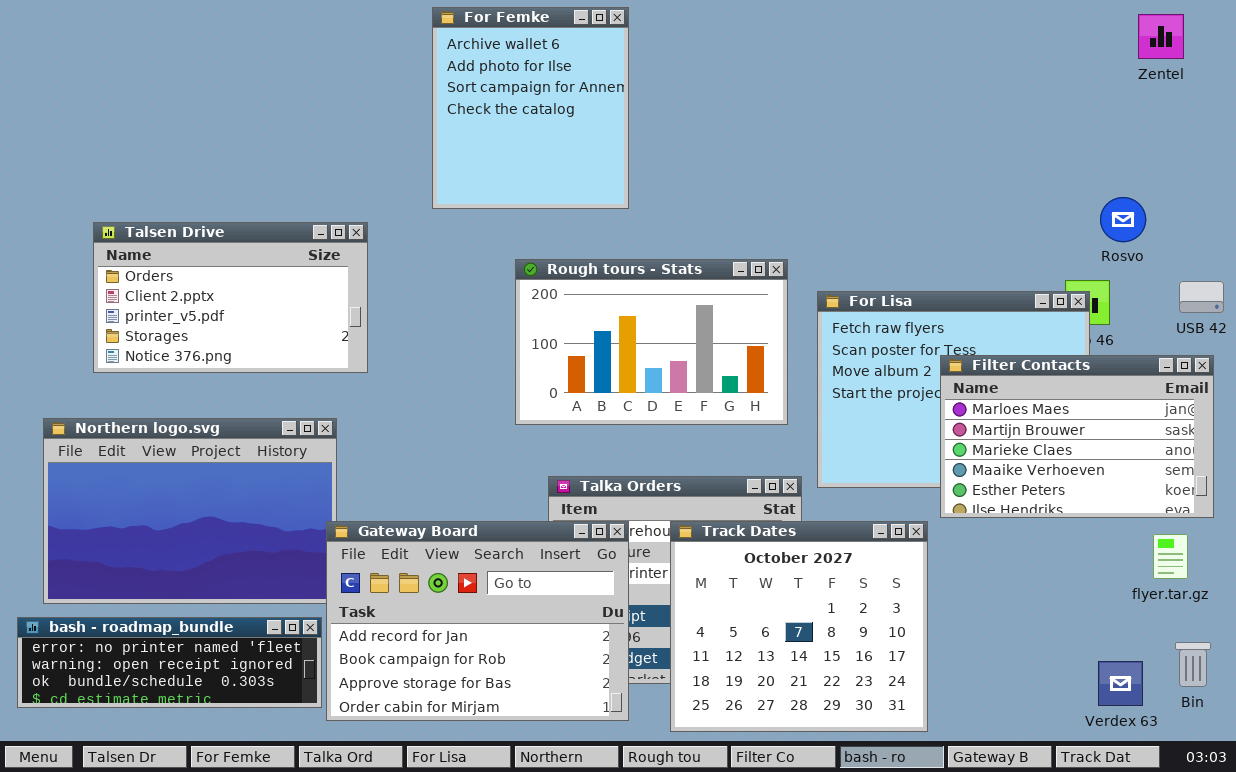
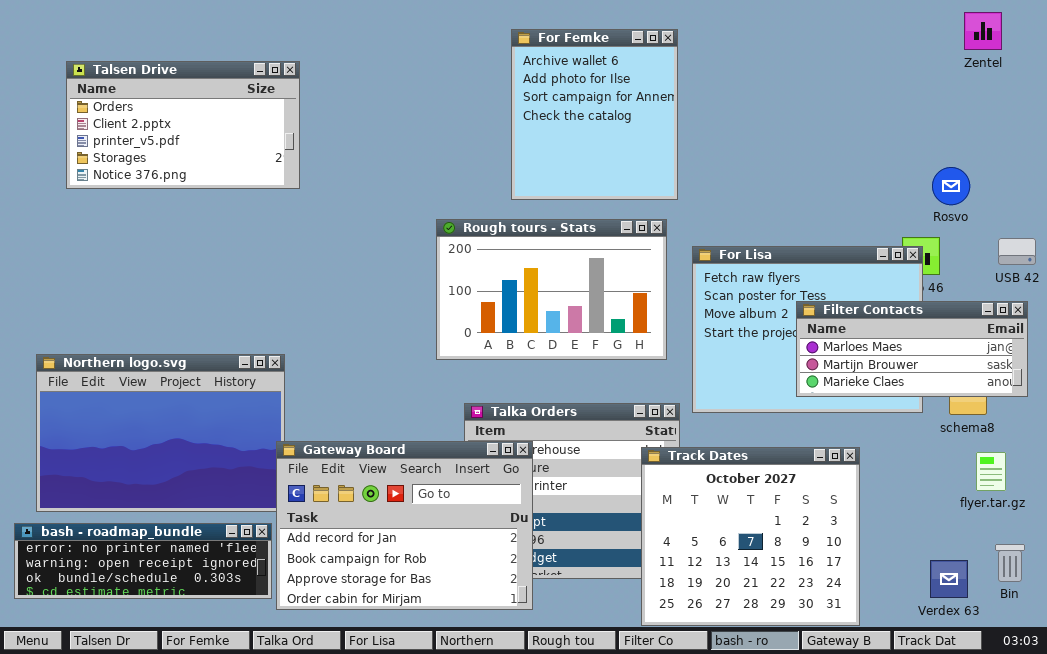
For Femke: [432,7,629,209] -> [511,29,678,200], moved
Talsen Drive: [93,222,368,373] -> [66,61,300,189], moved
Filter Contacts: [940,355,1214,518] -> [796,301,1028,397], resized
Track Dates: [670,521,928,732] -> [641,447,860,626], moved

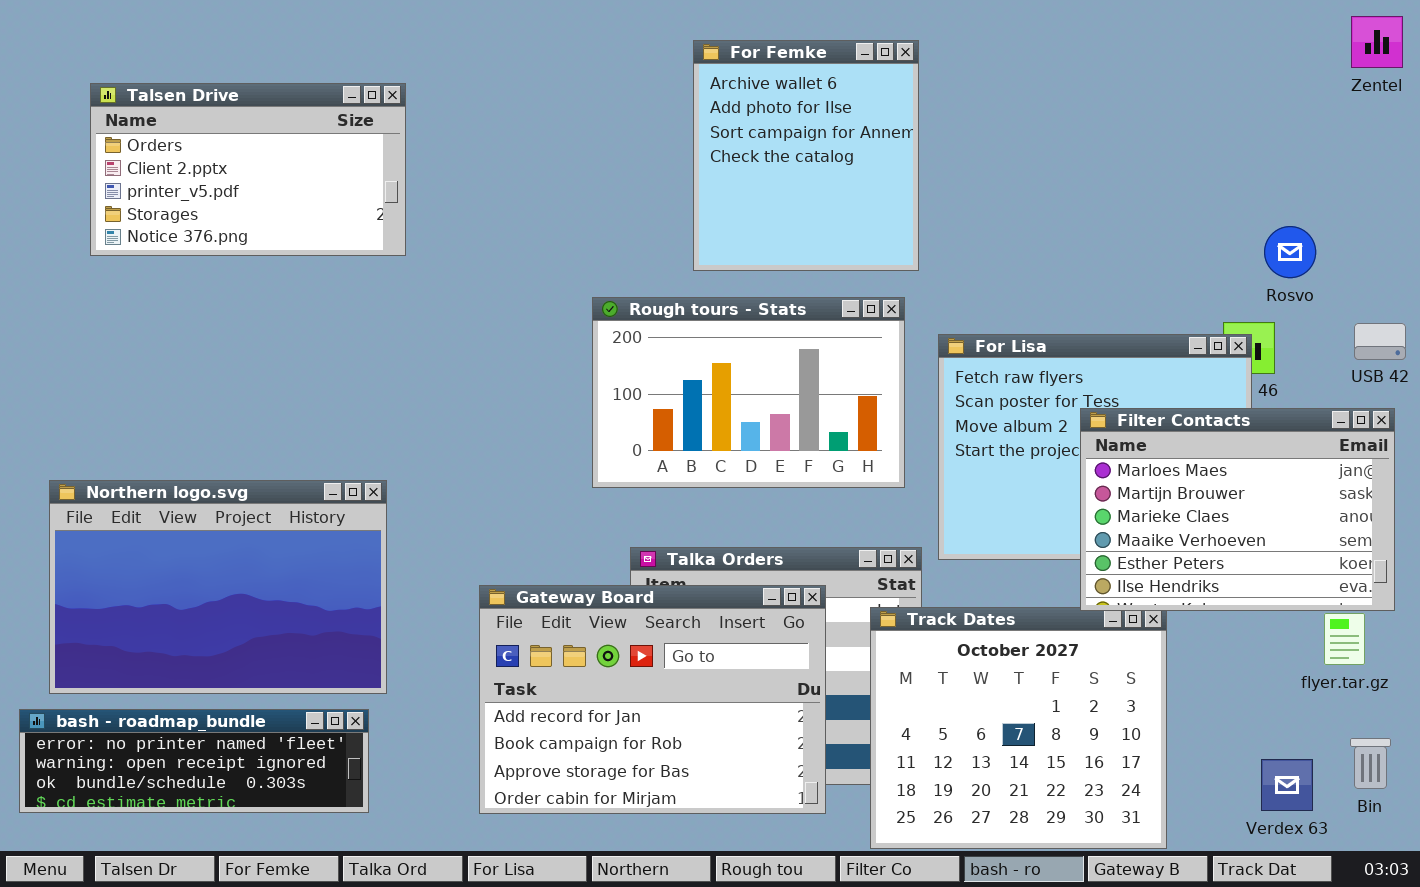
Zentel: [964,12,1002,50] -> [1351,16,1403,68], moved
Filter Contacts: [796,301,1028,397] -> [1080,408,1395,611], resized
Gateway Board: [276,441,533,610] -> [479,585,826,814], moved

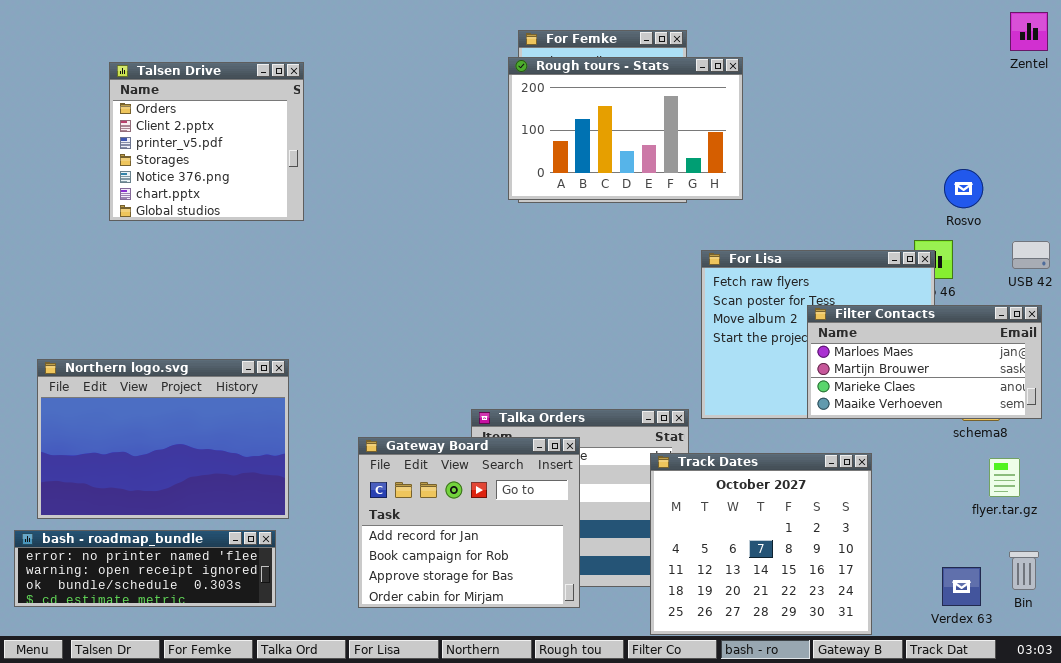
Talsen Drive: [90,83,406,256] -> [109,62,304,221], resized
Rough tours - Stats: [592,297,905,488] -> [508,57,743,200], moved
Filter Contacts: [1080,408,1395,611] -> [807,305,1042,419], resized
Gateway Board: [479,585,826,814] -> [358,437,580,608], resized

